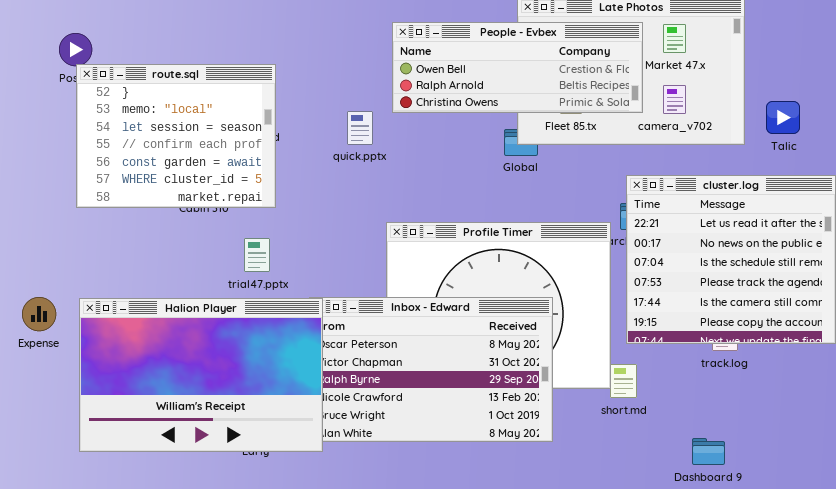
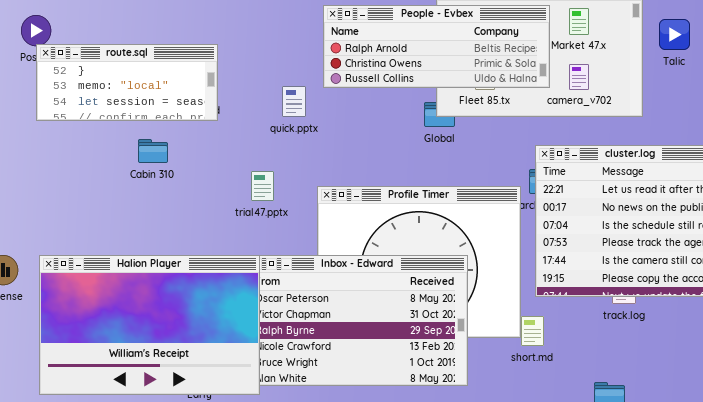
People - Evbex: [392,22,643,113] -> [323,5,550,88], scrolled down 1 row
route.sql: [76,64,276,208] -> [36,44,218,121], resized
Talic: [766,101,800,134] -> [659,19,690,50], moved
trial47.pptx: [244,238,270,272] -> [251,171,274,201], moved

